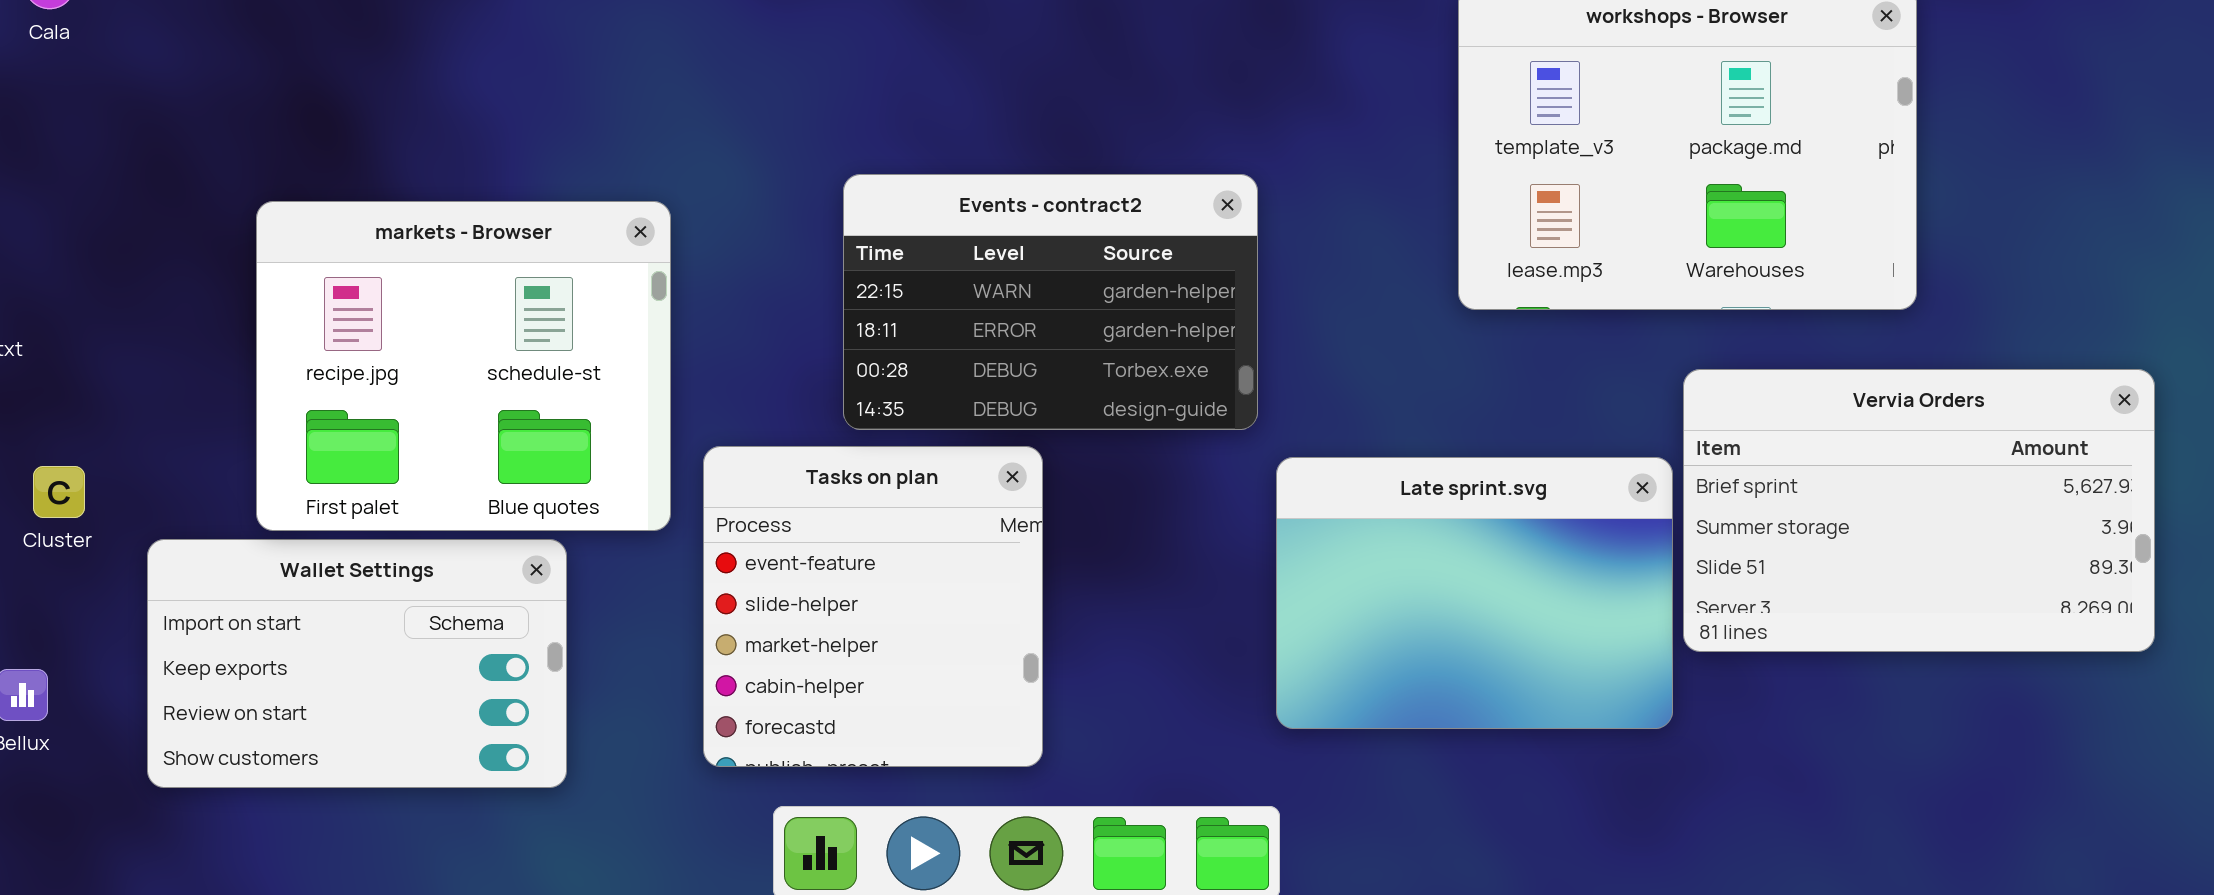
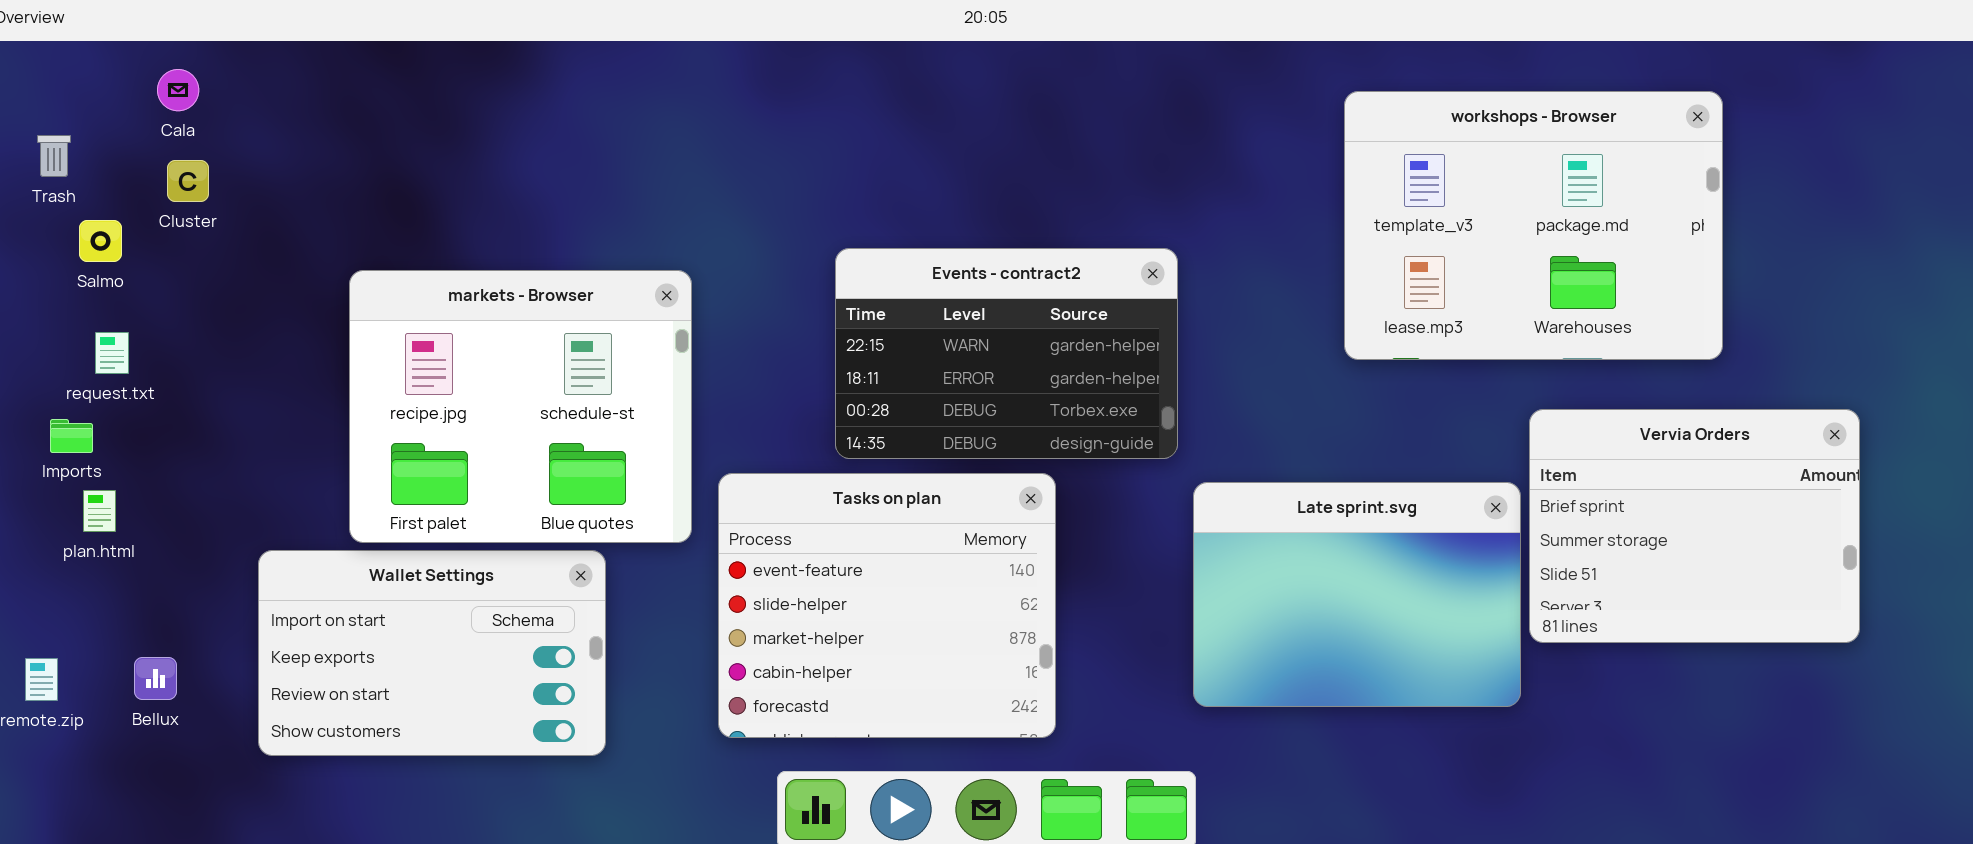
Vervia Orders: [1683,369,2155,652] -> [1529,409,1860,643], resized
Tasks on plan: [703,446,1043,767] -> [718,473,1056,738], resized
Cluster: [33,466,85,518] -> [167,160,209,202], moved

